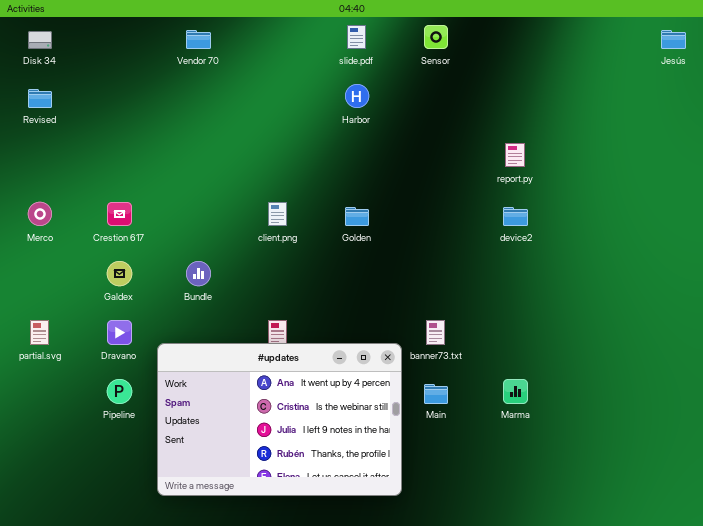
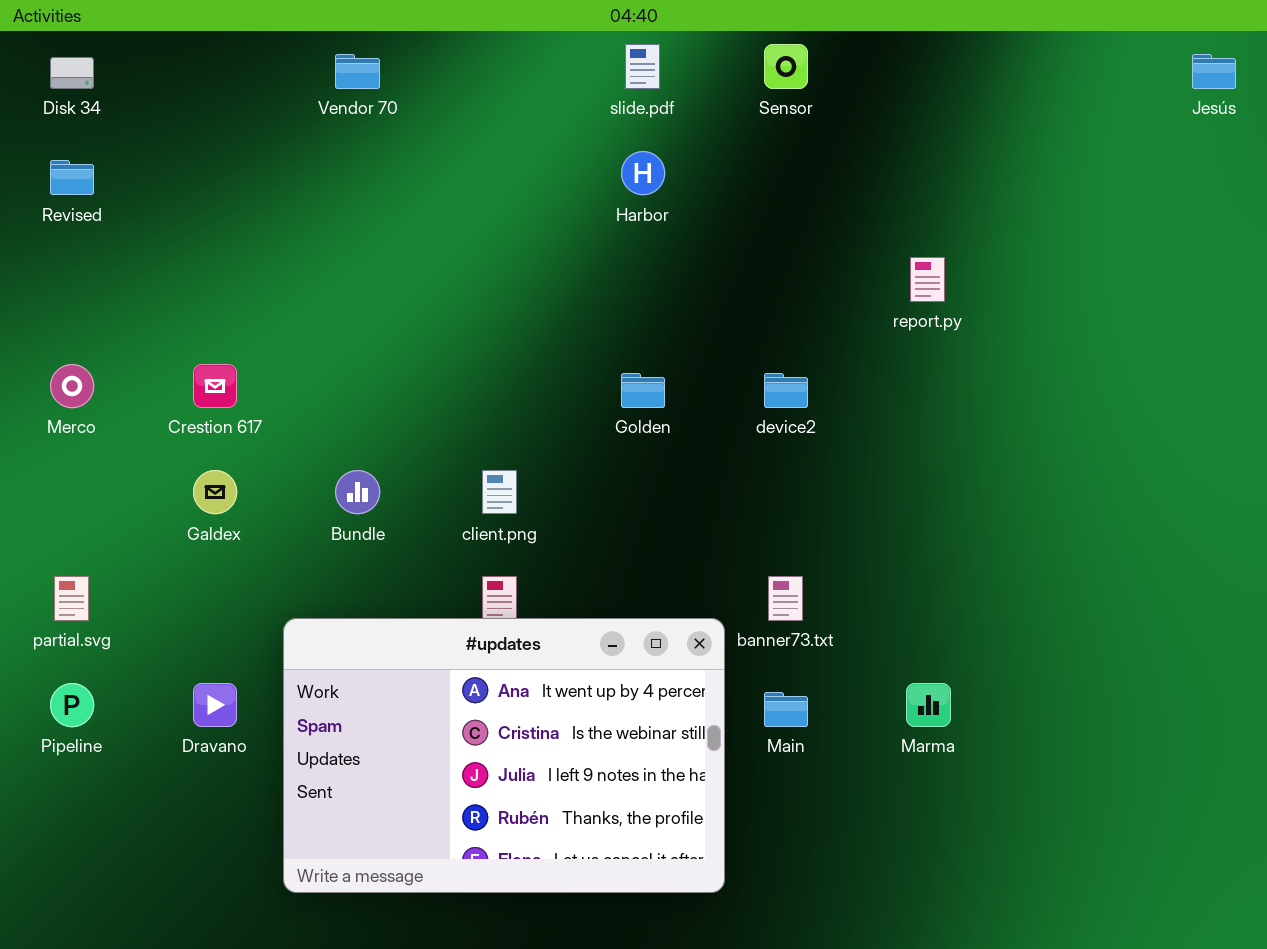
client.png: [268,202,287,226] -> [482,470,517,514], moved
device2: [503,207,528,226] -> [764,373,808,408], moved
Dravano: [107,320,132,345] -> [193,683,237,727], moved
Pipeline: [107,379,132,404] -> [50,683,94,727], moved

